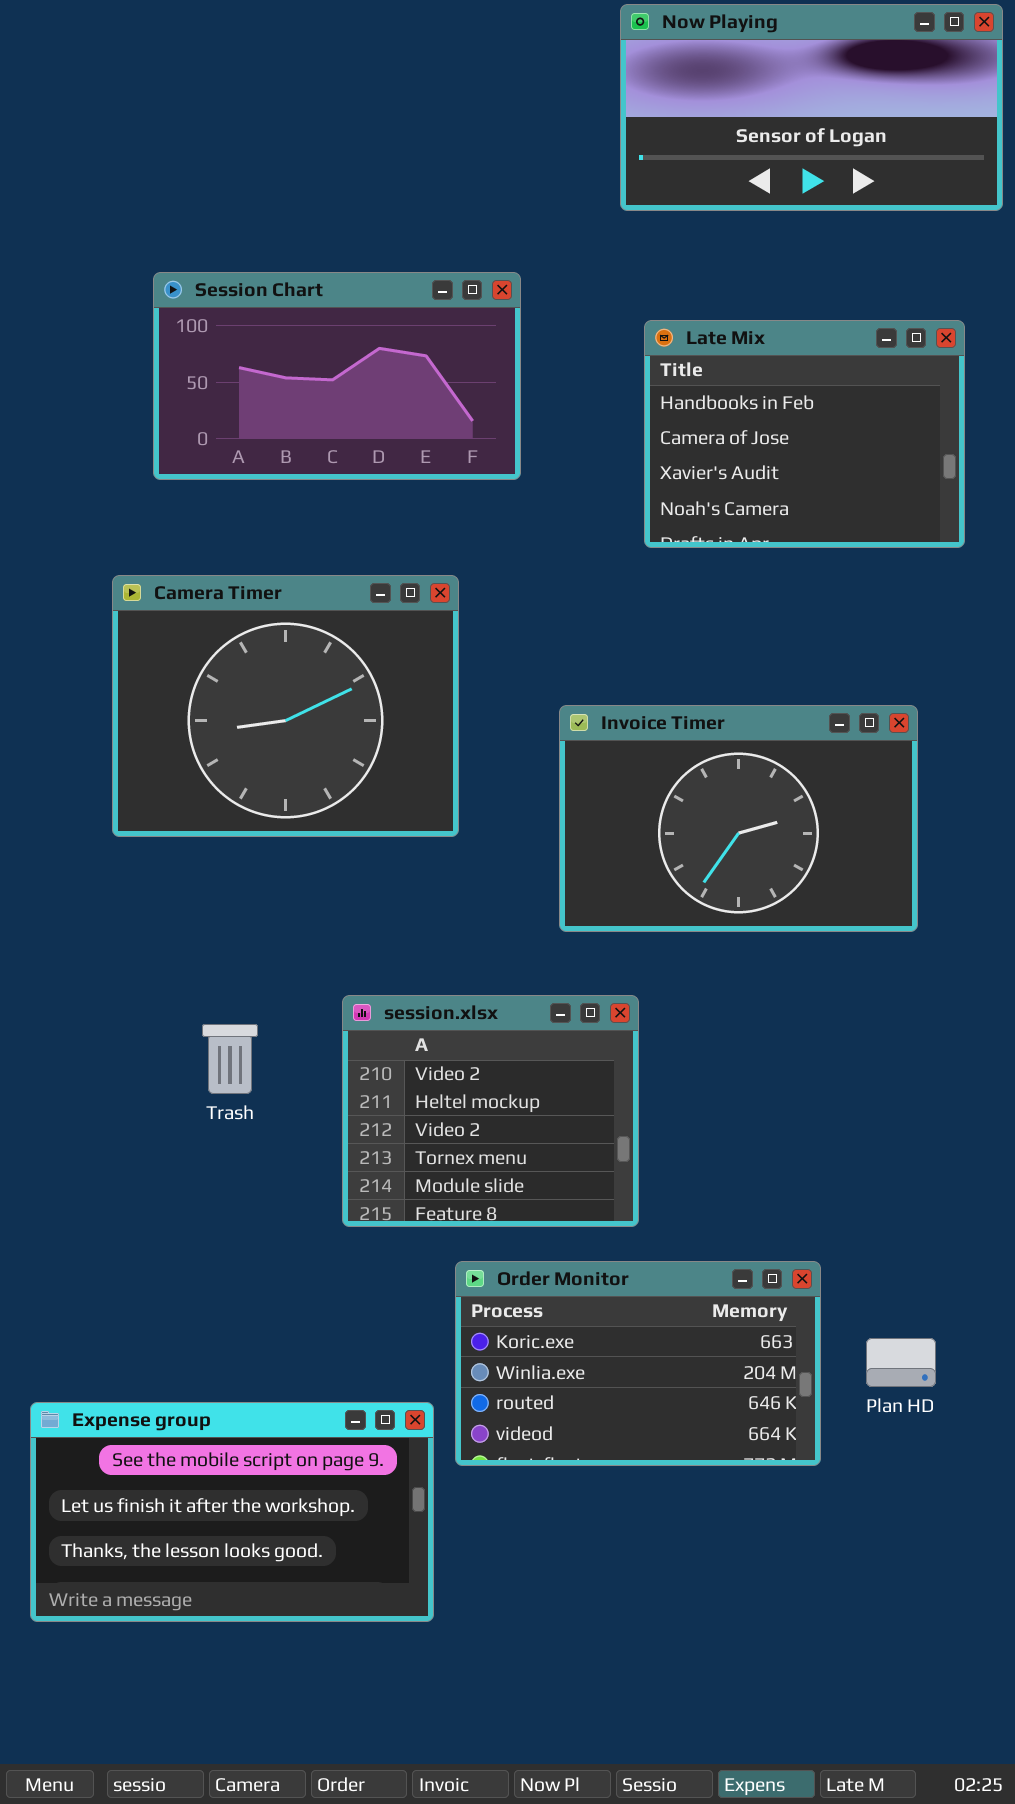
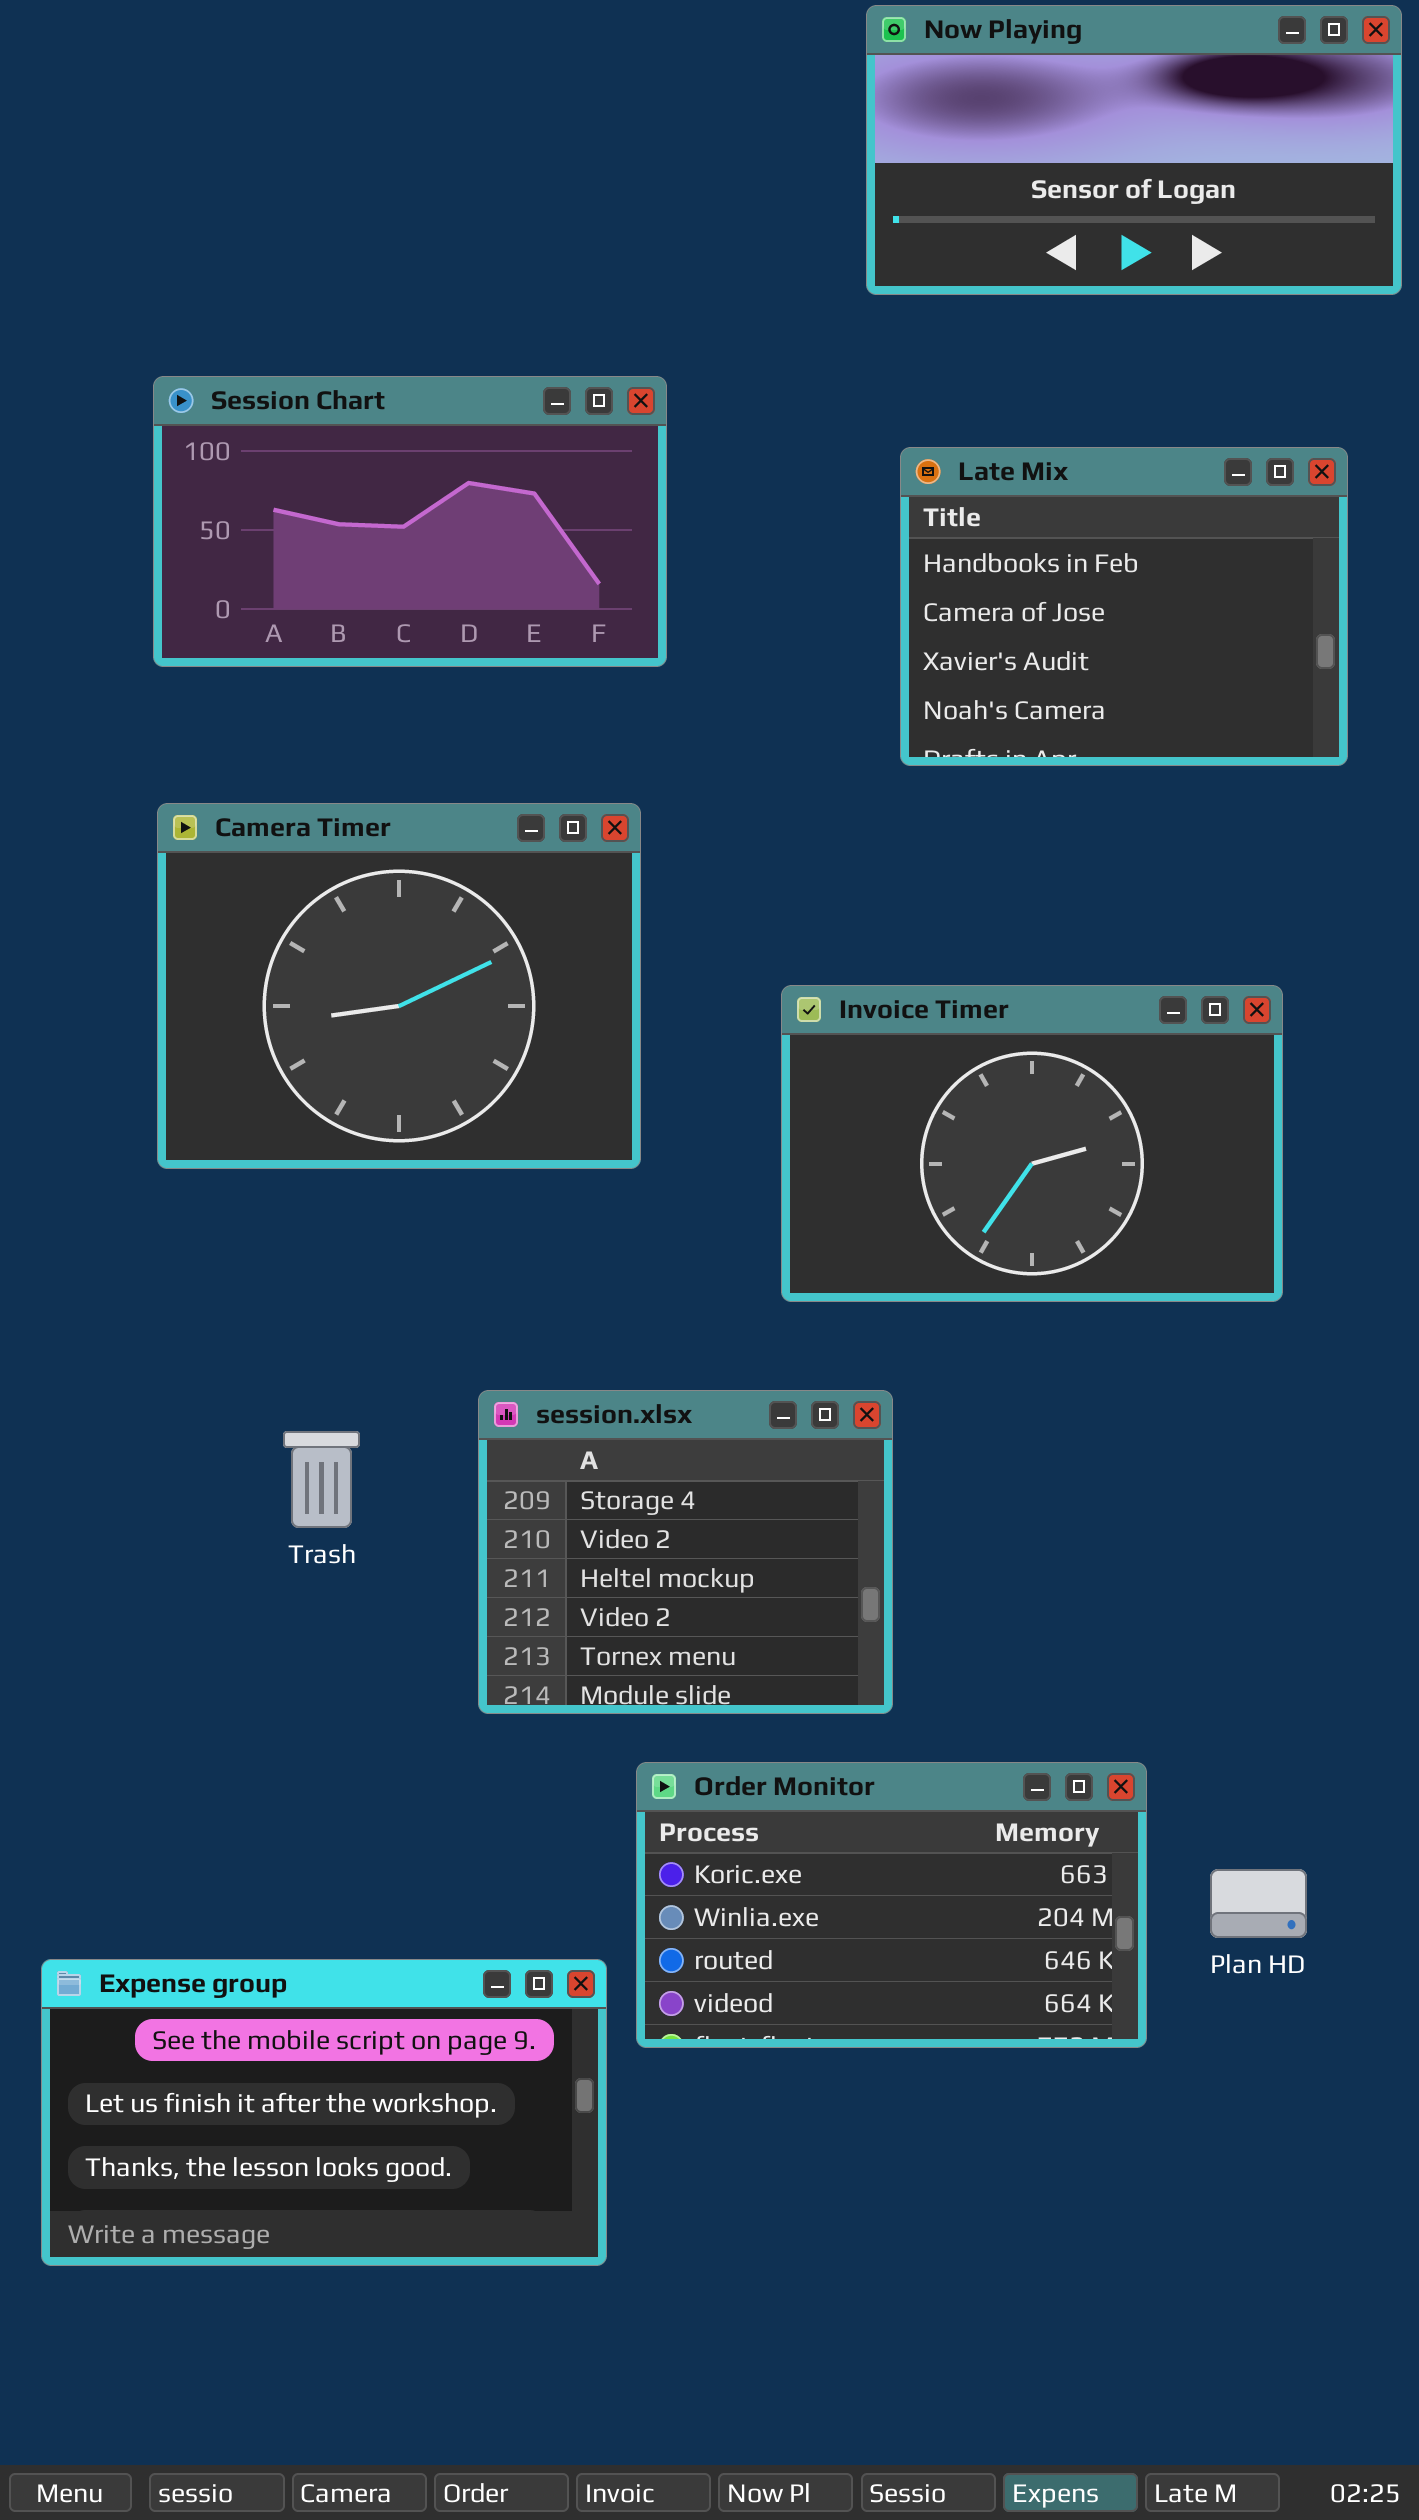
Session Chart: [153,272,521,480] -> [153,376,667,667], moved
session.xlsx: [342,995,639,1227] -> [478,1390,893,1714], scrolled up 1 row

